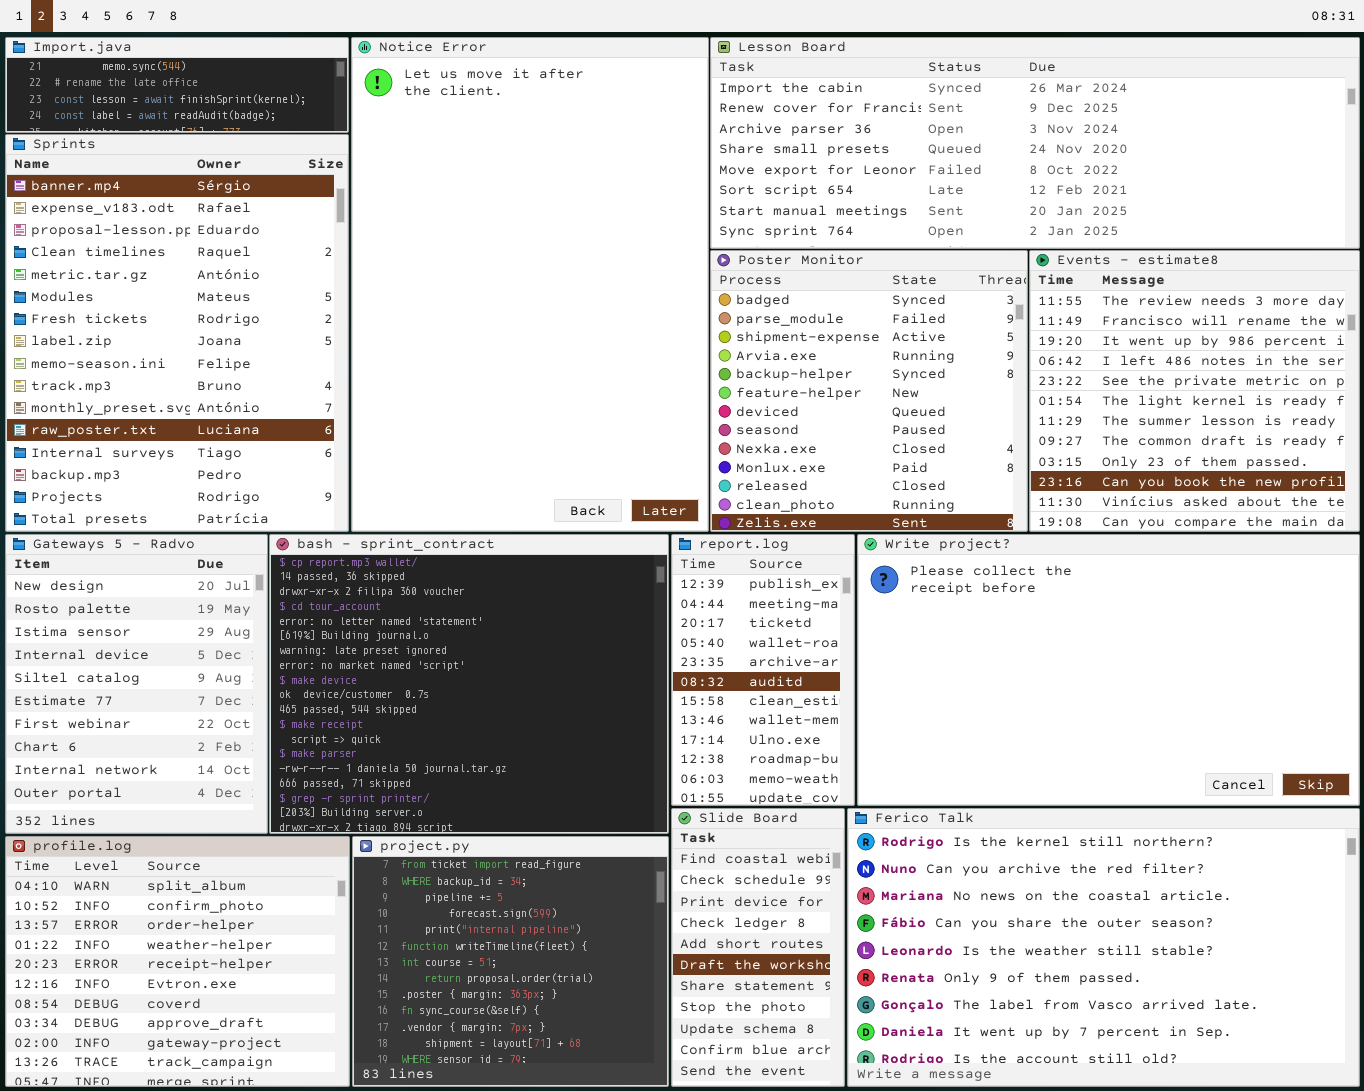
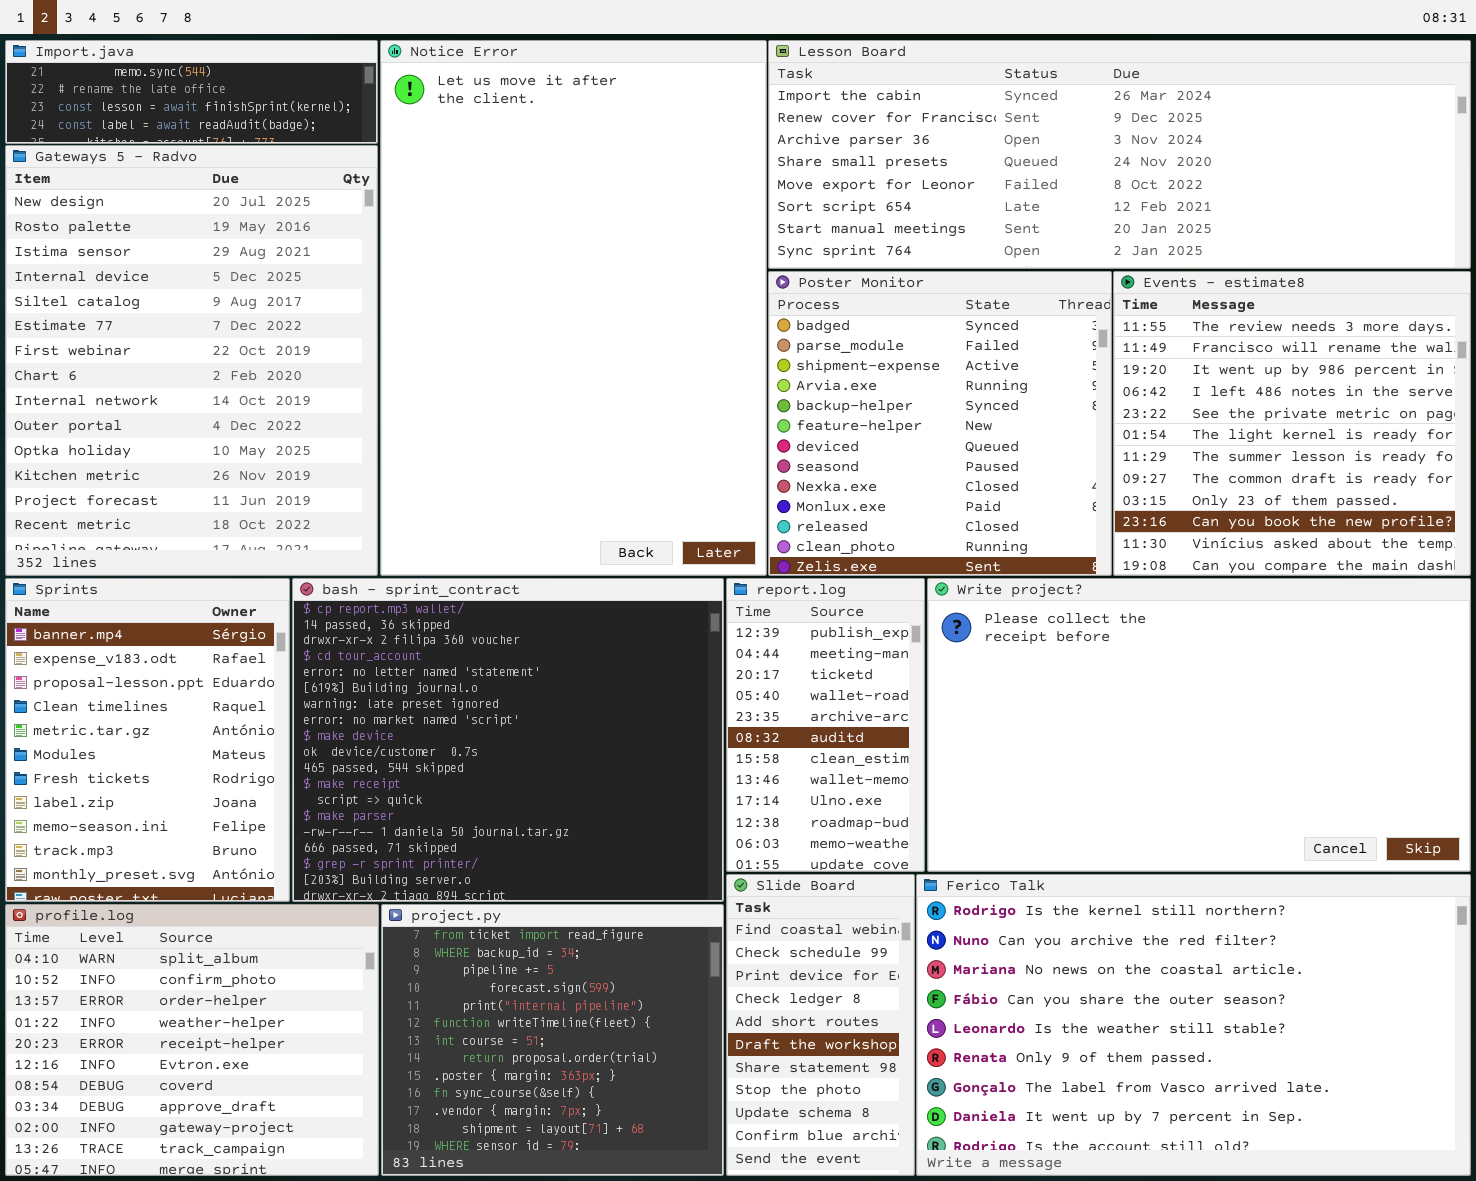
Sprints: [5,134,349,532] -> [5,578,290,902], moved, resized
Gateways 5 - Radvo: [5,534,268,834] -> [5,145,378,576], moved, resized

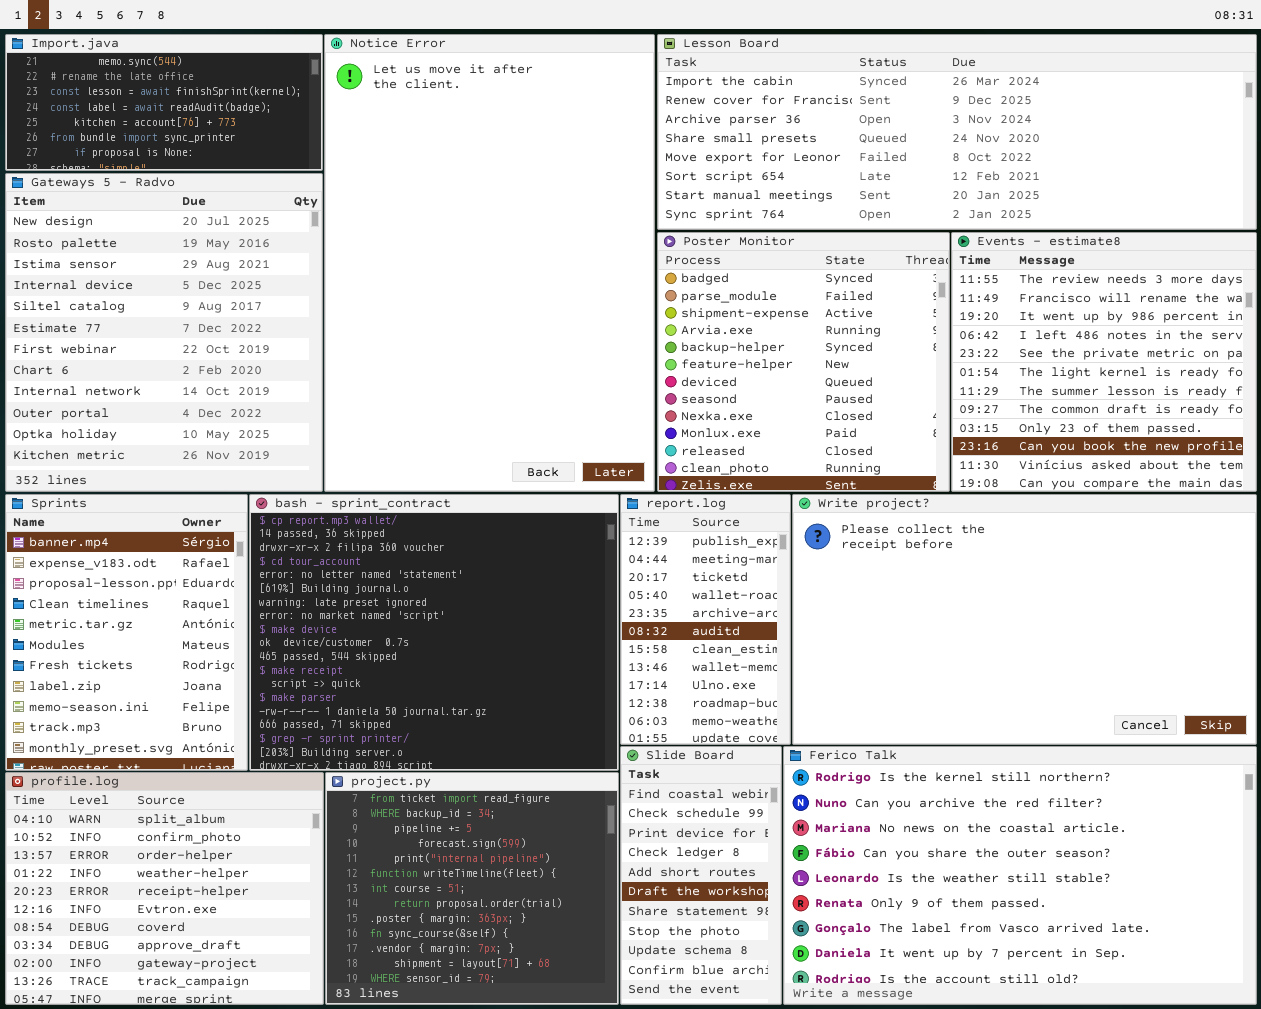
Import.java: [5,40,378,144] -> [5,34,323,171], resized
Gateways 5 - Radvo: [5,145,378,576] -> [5,173,323,492], resized

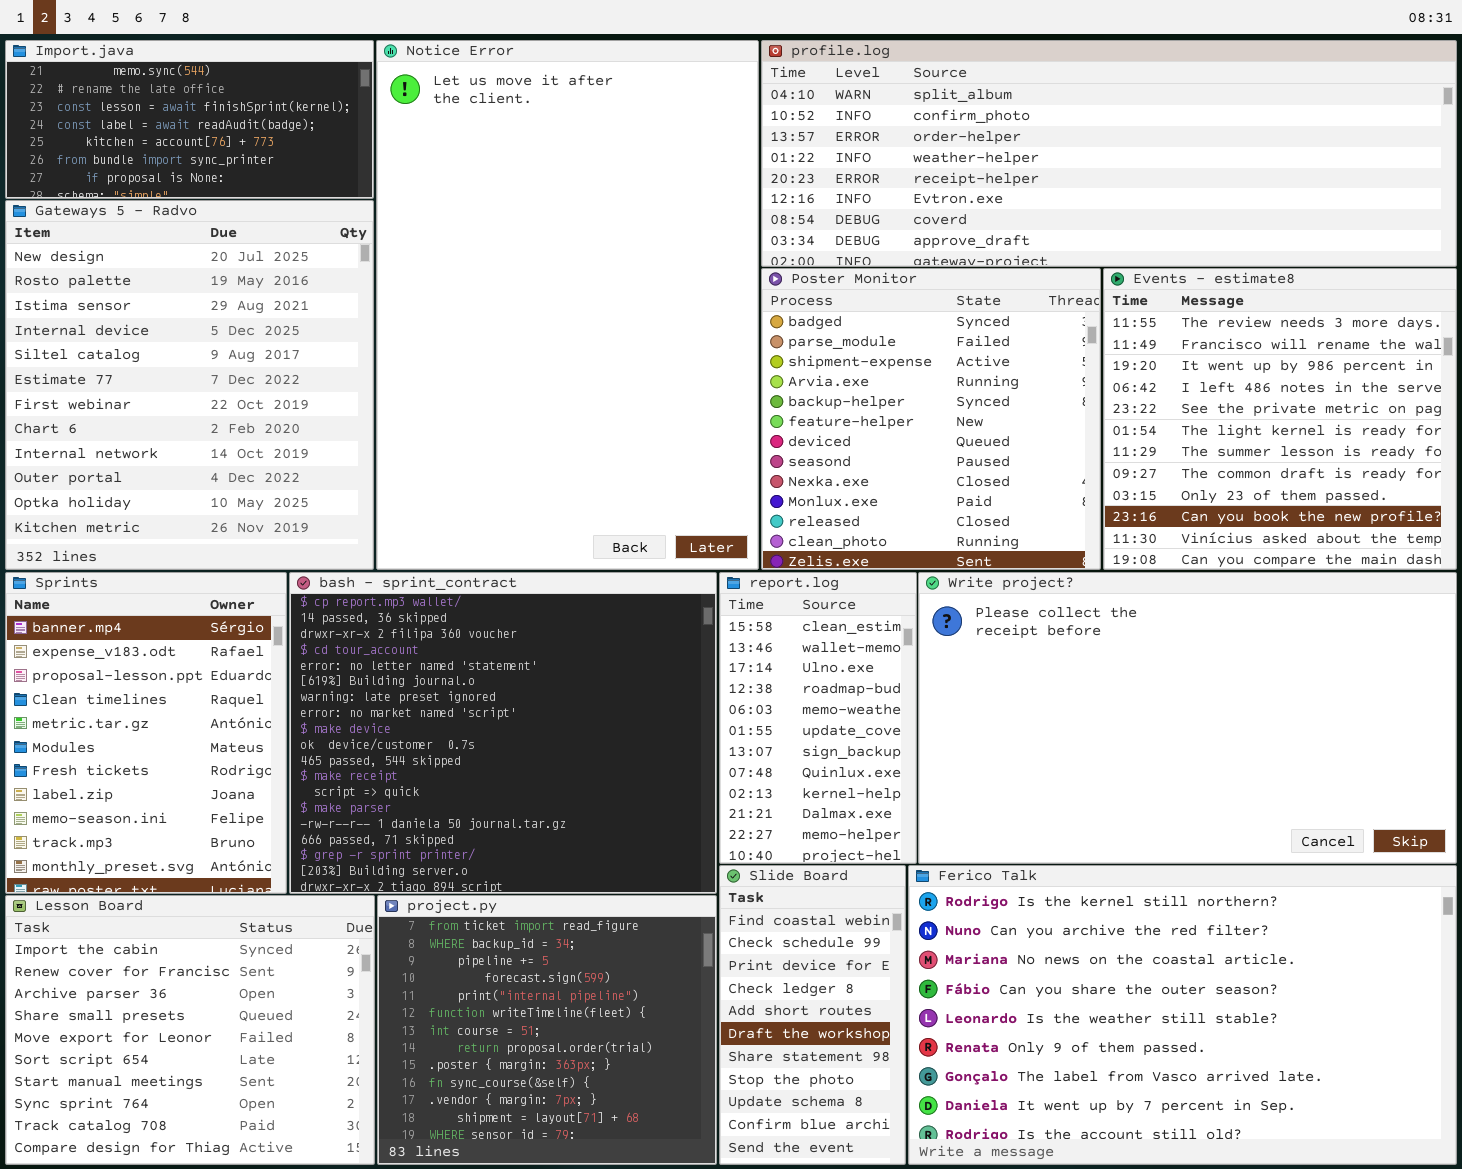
Lesson Board: [657,34,1257,230] -> [5,895,375,1165], moved, resized
report.log: [620,494,791,745] -> [719,572,917,864], scrolled down 6 rows
profile.log: [5,772,324,1005] -> [761,40,1457,267], moved, resized

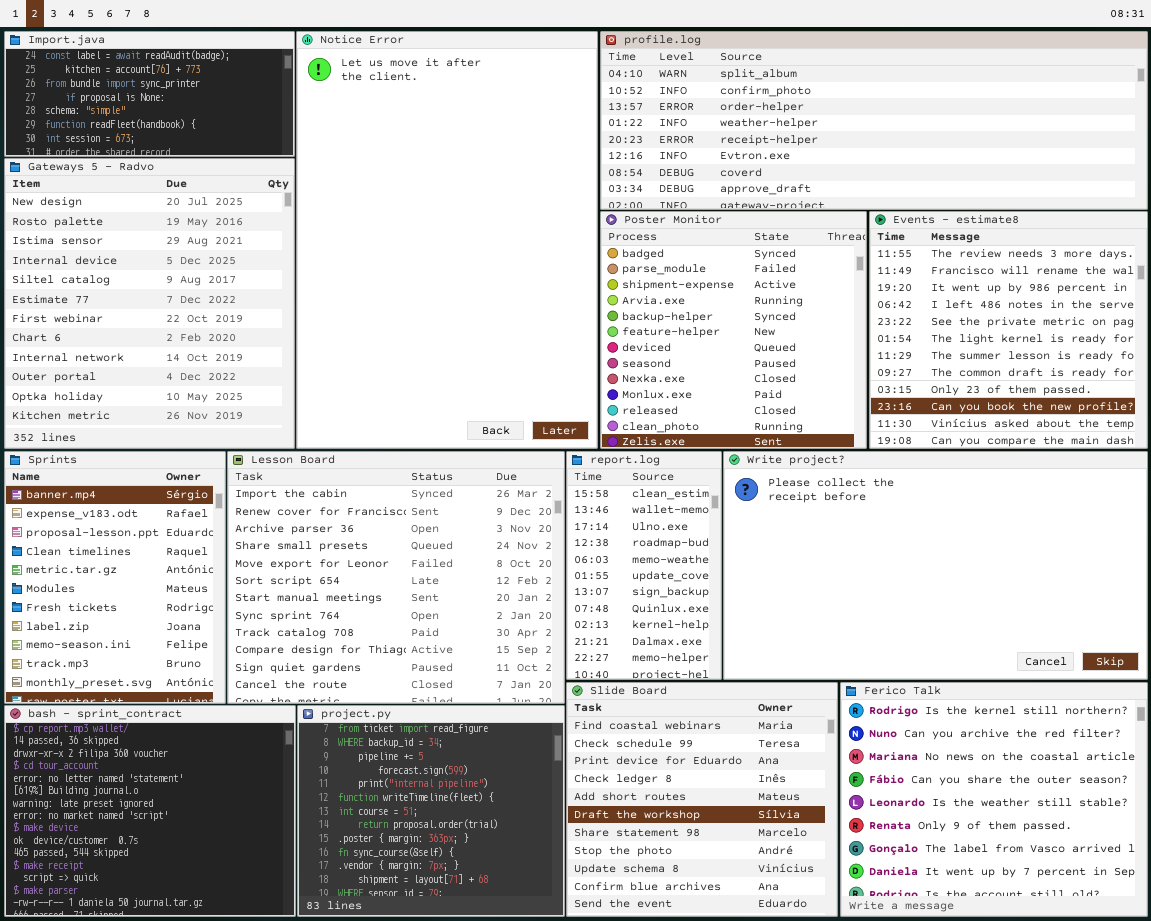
Import.java: [5,40,374,199] -> [4,31,295,157], scrolled down 3 rows
bash - sprint_contract: [289,572,717,894] -> [4,705,296,917], moved, resized
Slide Board: [719,865,906,1165] -> [566,682,838,917], resized
Ferico Talk: [908,865,1457,1165] -> [840,682,1148,917], resized
Lesson Board: [5,895,375,1165] -> [227,451,565,704], moved, resized

